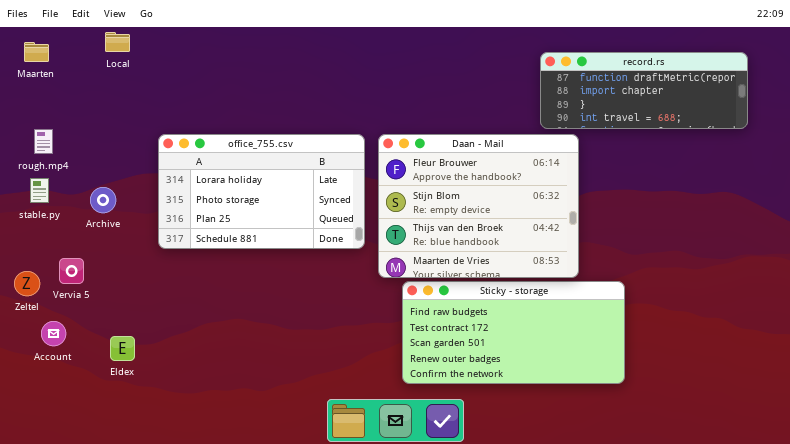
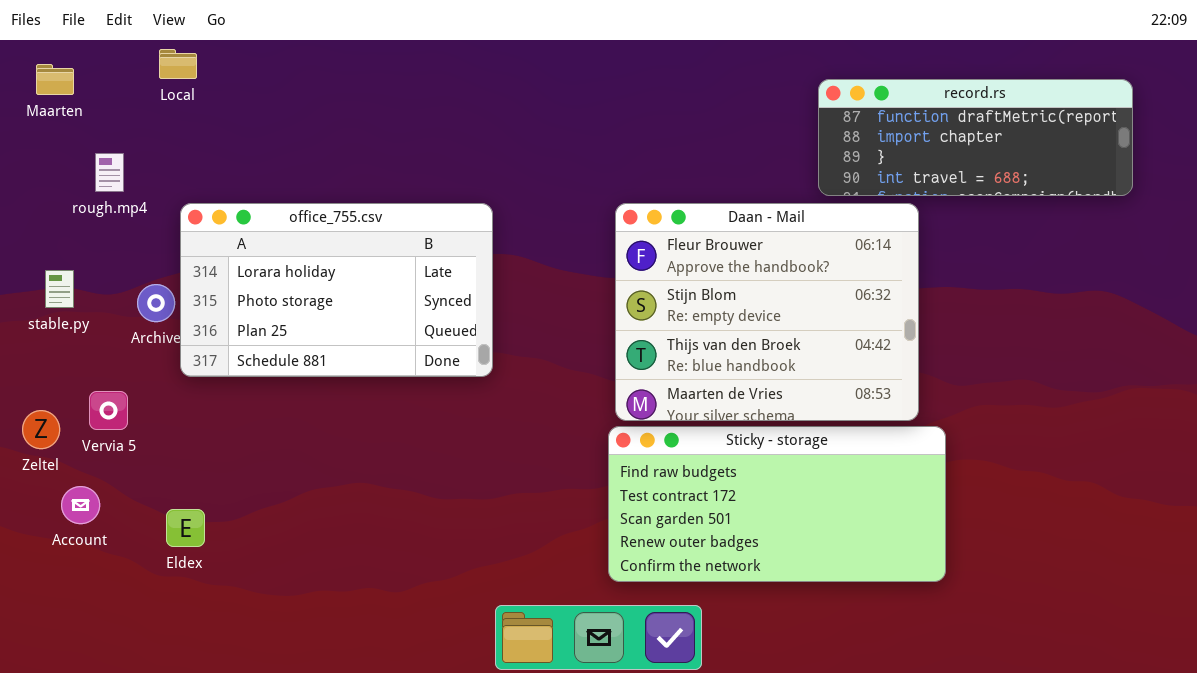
rough.mp4: [34,129,53,154] -> [95,153,124,192], moved
office_755.csv: [158,134,365,249] -> [180,203,493,377], moved
Daan - Mail: [378,134,579,278] -> [615,203,919,421], moved

